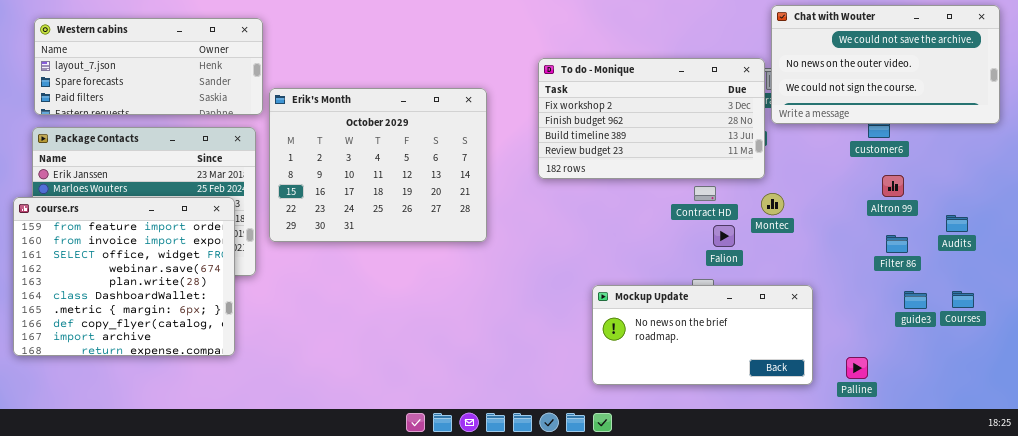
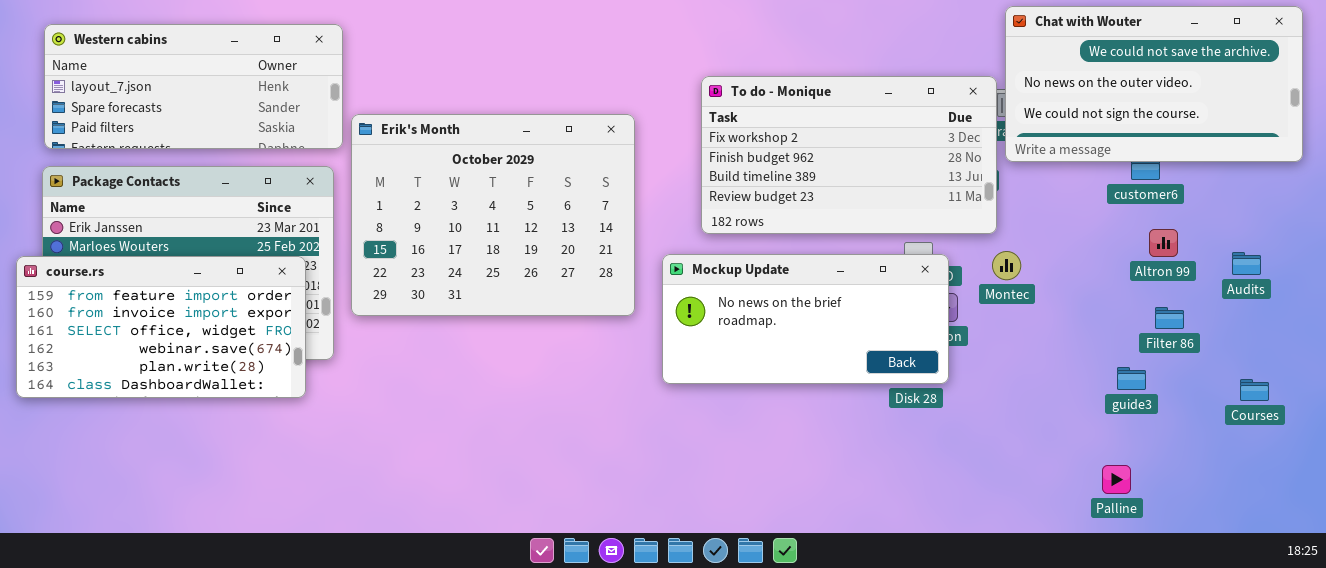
course.rs: [13,197,235,356] -> [16,256,306,398], resized
Audits: [946,215,968,232] -> [1232,252,1261,275], moved
Mockup Update: [592,285,813,385] -> [662,254,949,384], moved
guide3: [904,291,927,309] -> [1117,367,1146,390], moved

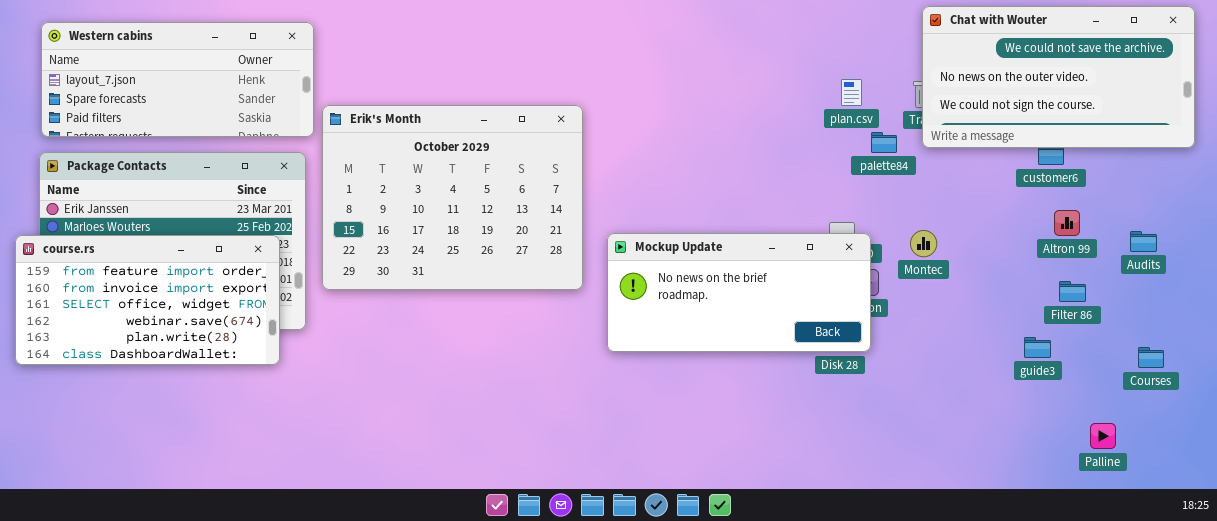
To do - Monique: [701,76,997,234] -> none, closed
Palline: [1102,465,1131,494] -> [1090,423,1116,449], moved

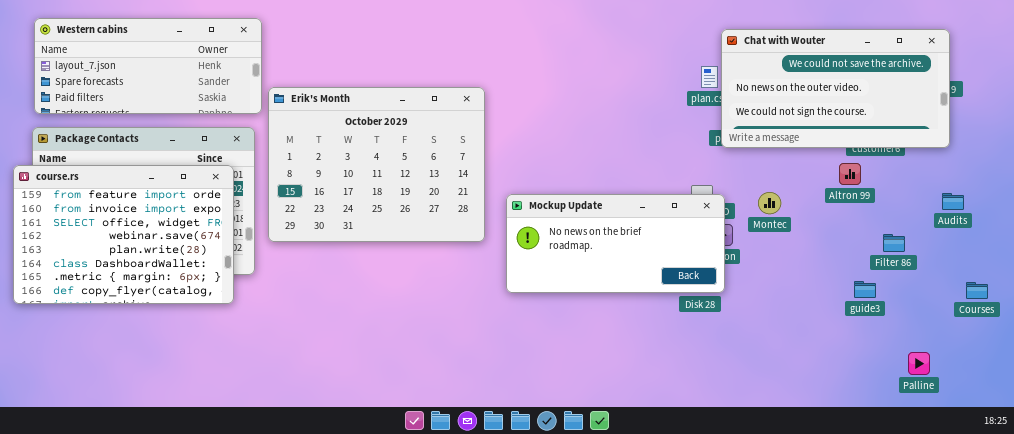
Chat with Wouter: [922,6,1195,148] -> [721,29,950,148], moved
Altron 99: [1054,210,1080,236] -> [839,163,861,185], moved
course.rs: [15,235,280,365] -> [13,165,234,304], resized
Courses: [1138,347,1164,368] -> [966,282,988,299], moved

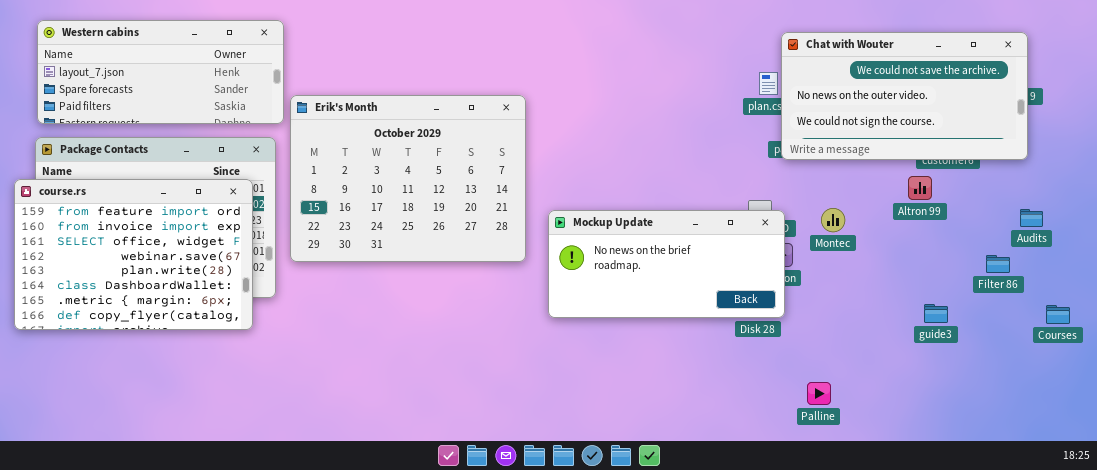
Filter 86: [883,234,905,252] -> [986,255,1010,273], moved
Palline: [908,352,930,375] -> [807,382,831,405], moved

